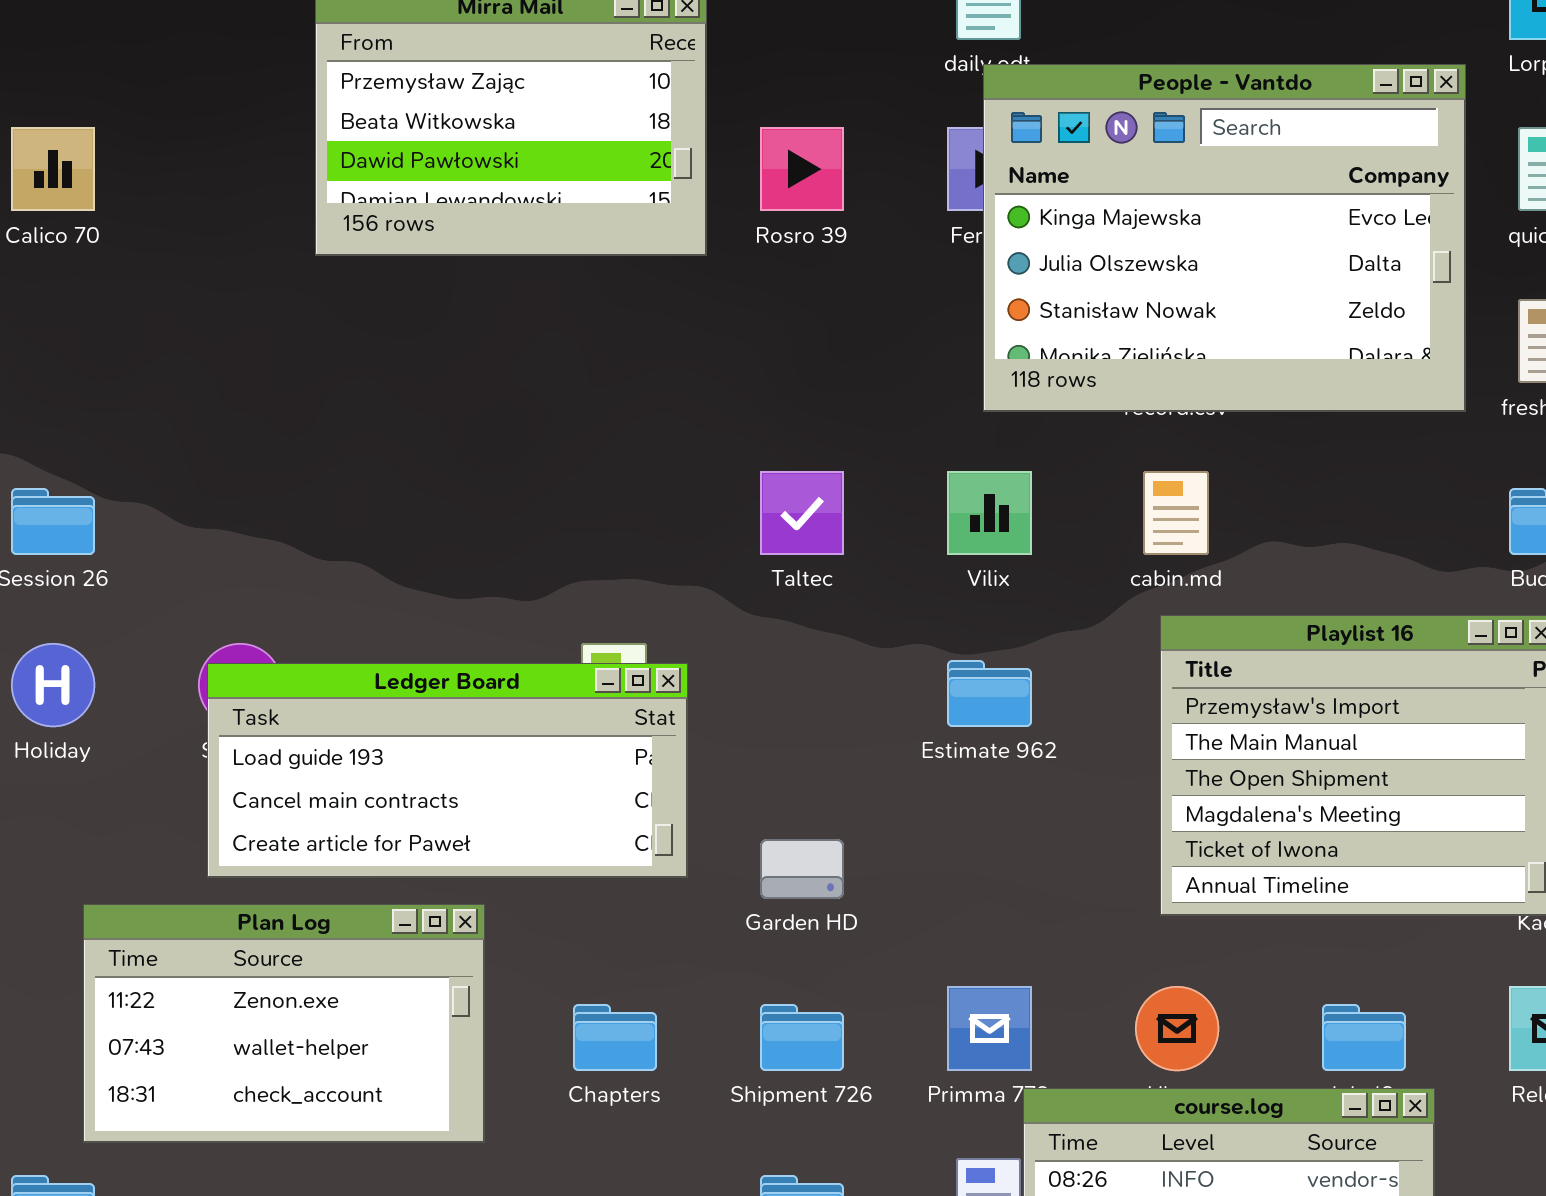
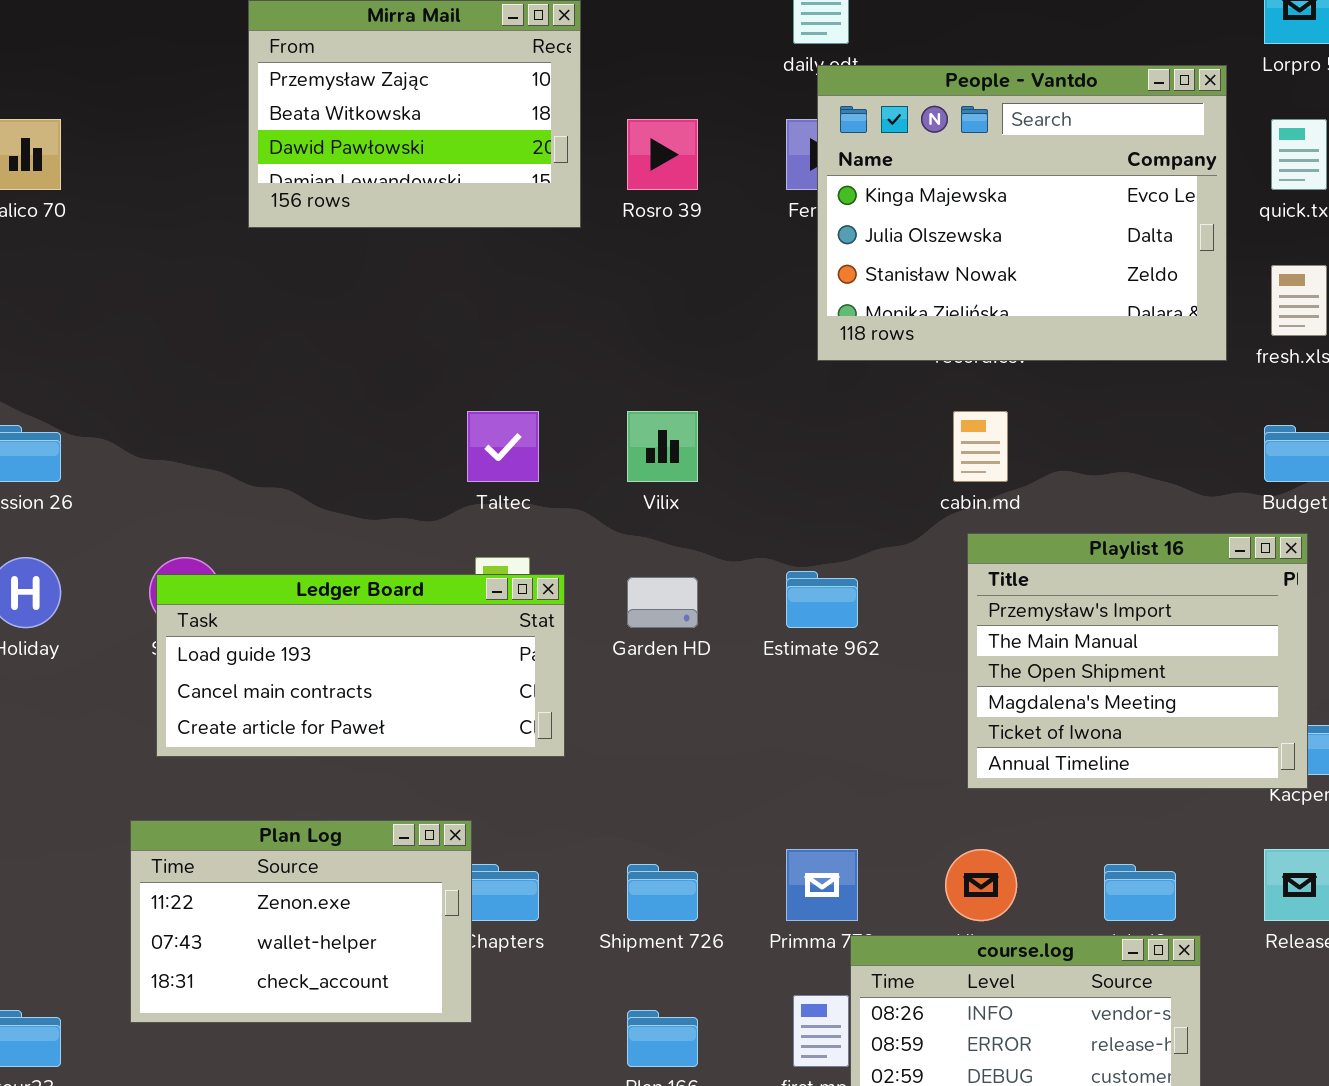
Taltec: [760,471,844,555] -> [467,411,539,482], moved
Vilix: [947,471,1032,555] -> [627,411,698,482], moved
Garden HD: [760,839,844,899] -> [627,577,698,628], moved
Plan Log: [83,904,485,1143] -> [130,820,472,1023], moved

